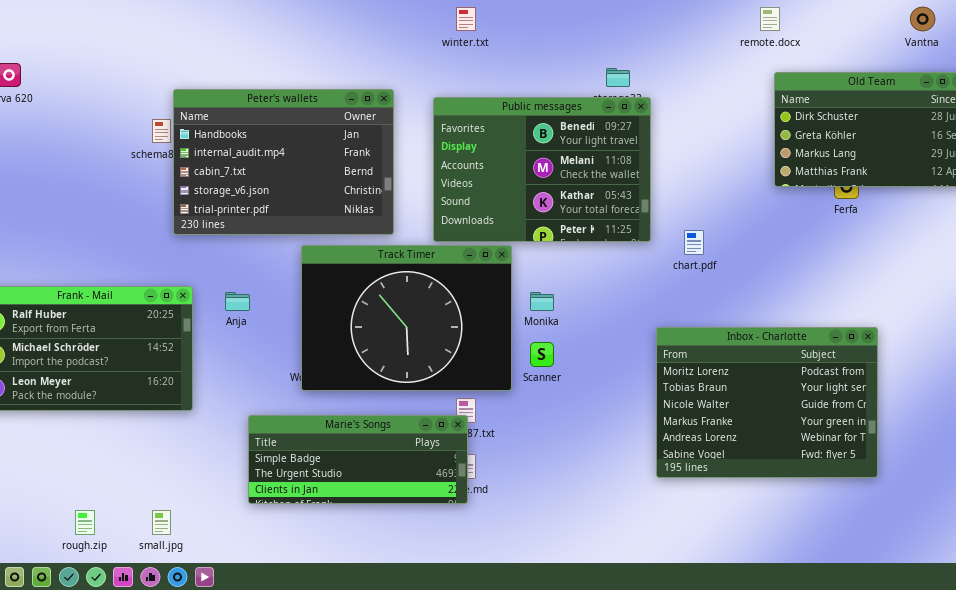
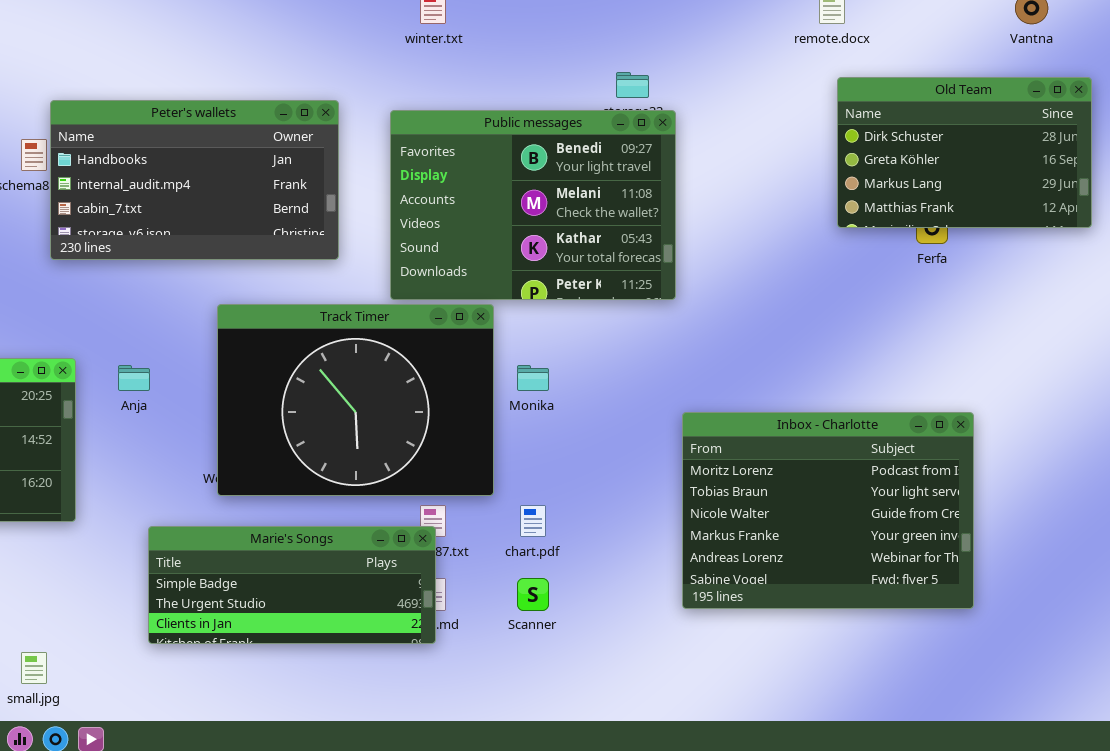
Peter's wallets: [173,89,394,235] -> [50,100,339,260], resized
chart.pdf: [684,230,704,255] -> [520,505,546,537], moved
Scanner: [530,342,554,367] -> [517,578,549,611], moved

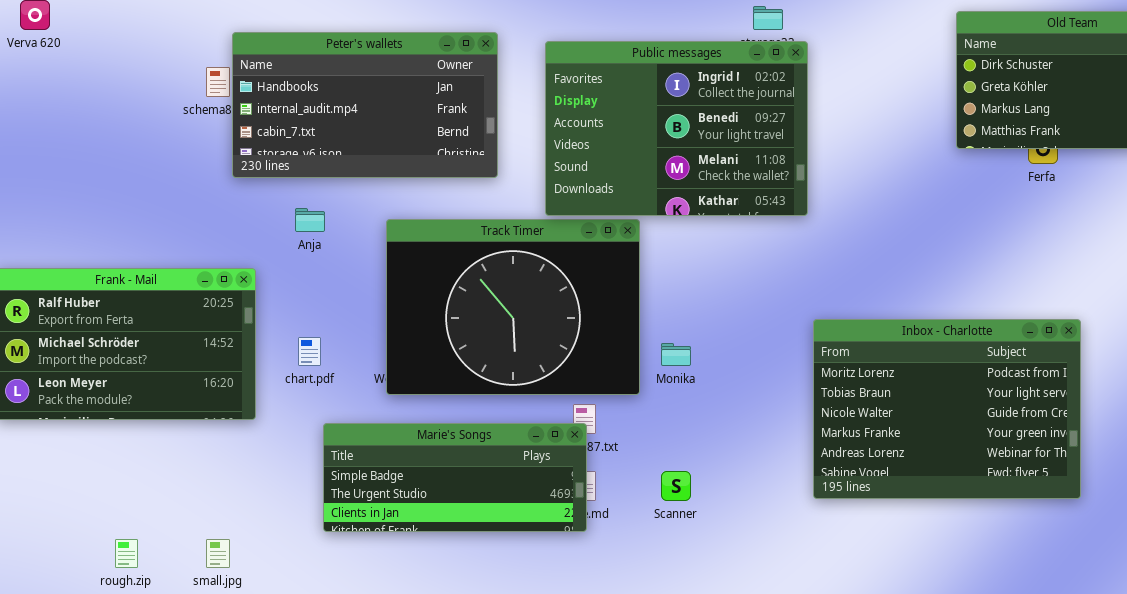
Public messages: [390,110,676,300] -> [545,41,808,216], scrolled up 1 row
Anja: [118,365,150,391] -> [295,208,325,232], moved
Monika: [517,365,549,391] -> [661,343,691,366], moved
chart.pdf: [520,505,546,537] -> [298,337,321,366], moved

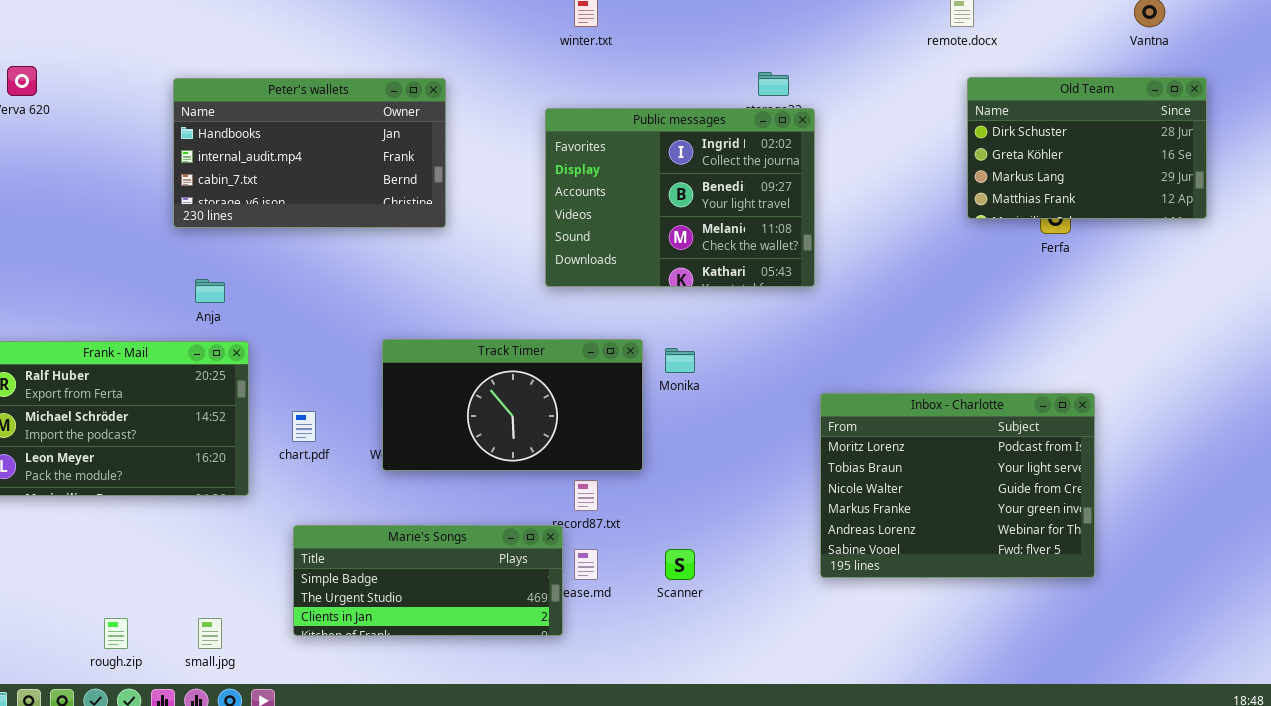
Peter's wallets: [232,32,498,178] -> [173,78,446,228], moved
Anja: [295,208,325,232] -> [195,279,225,303], moved
Track Timer: [386,219,640,395] -> [382,339,643,471], resized
Monika: [661,343,691,366] -> [665,348,695,373], moved
Marie's Songs: [323,423,587,532] -> [293,525,563,636], moved

